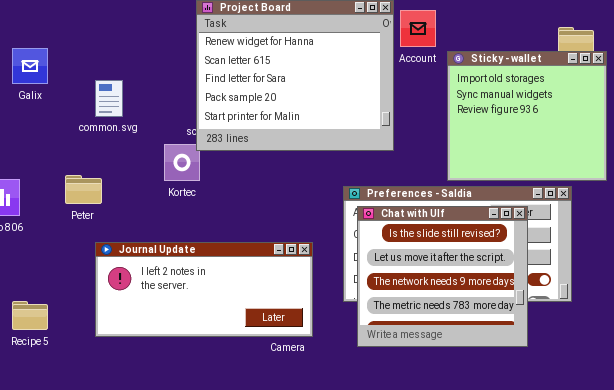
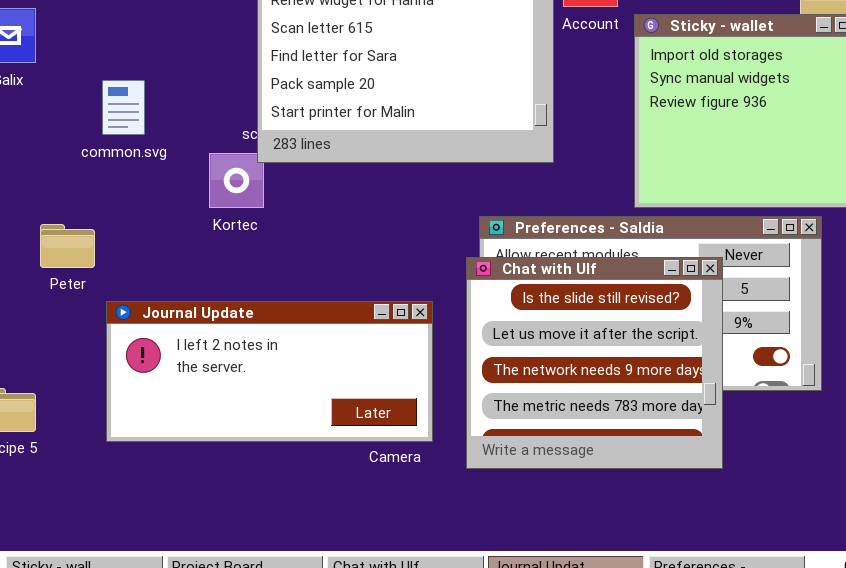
common.svg: [95,80,123,117] -> [102,80,145,135], moved
Peter: [65,175,102,204] -> [40,224,95,268], moved
Chat with Ulf: [357,206,528,347] -> [466,257,723,469], moved

